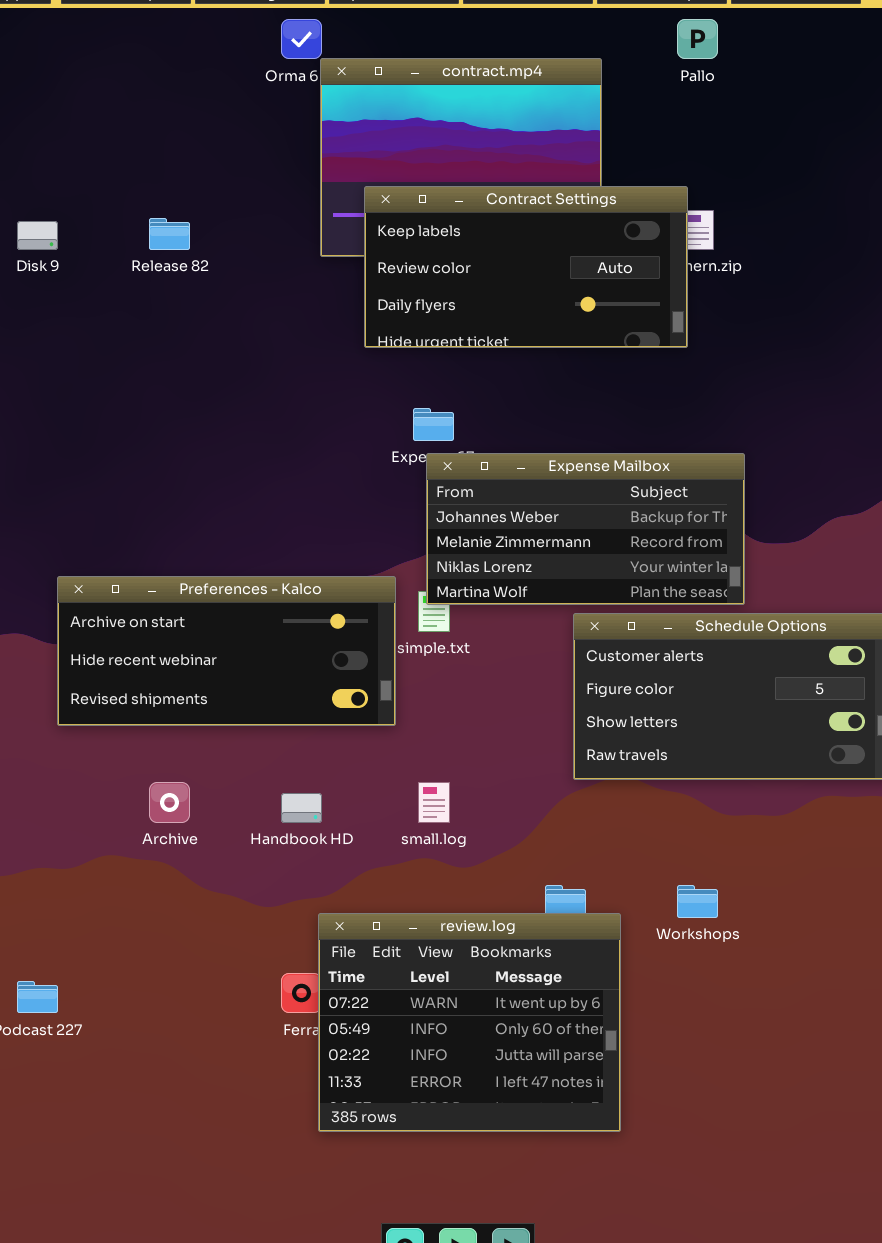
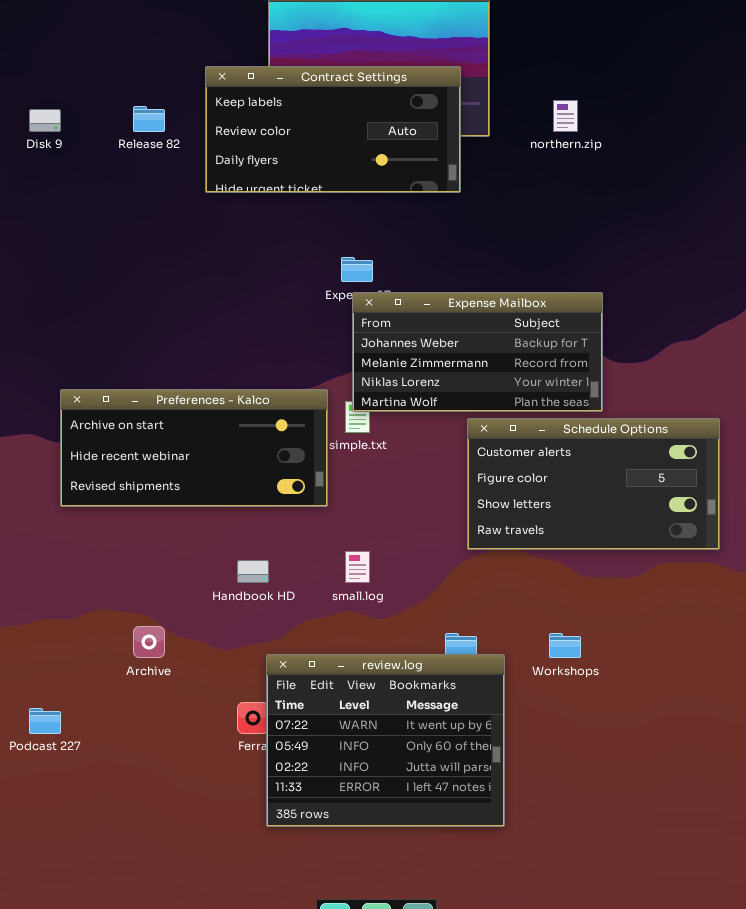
Contract Settings: [364,186,688,348] -> [205,66,461,193], moved
Archive: [149,782,190,823] -> [133,626,165,658], moved

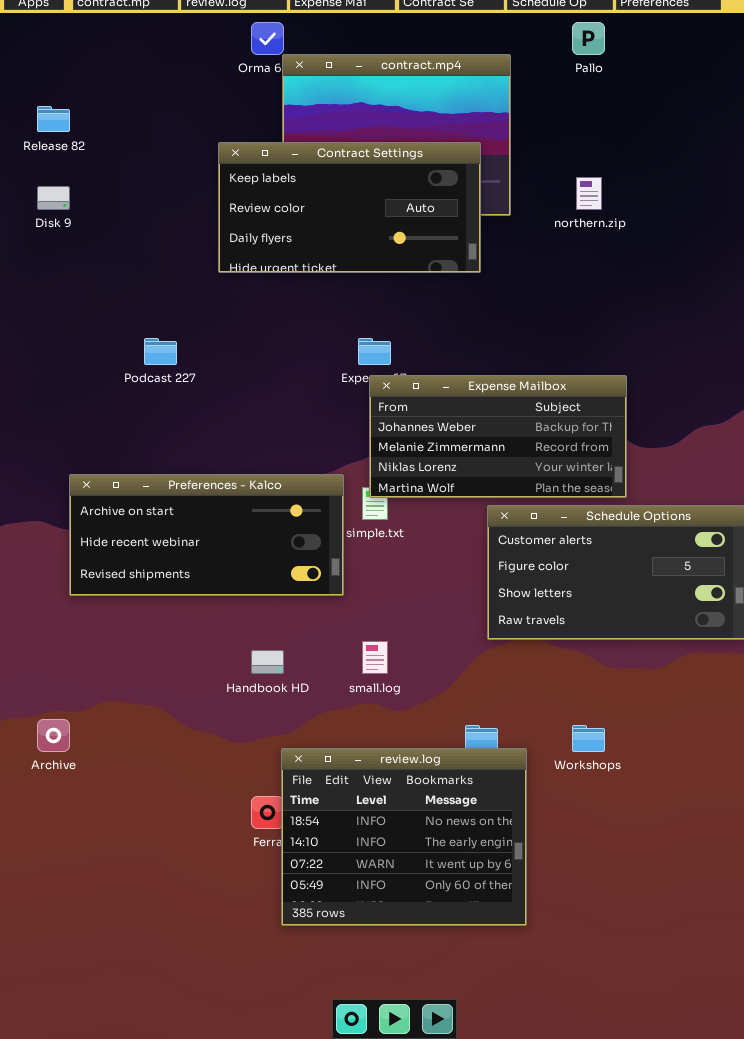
Release 82: [133,106,165,132] -> [37,106,70,132], moved
Archive: [133,626,165,658] -> [37,719,70,752], moved
review.log: [266,654,505,827] -> [281,748,527,926], scrolled up 2 rows
Podcast 227: [29,708,61,734] -> [144,338,177,365], moved

